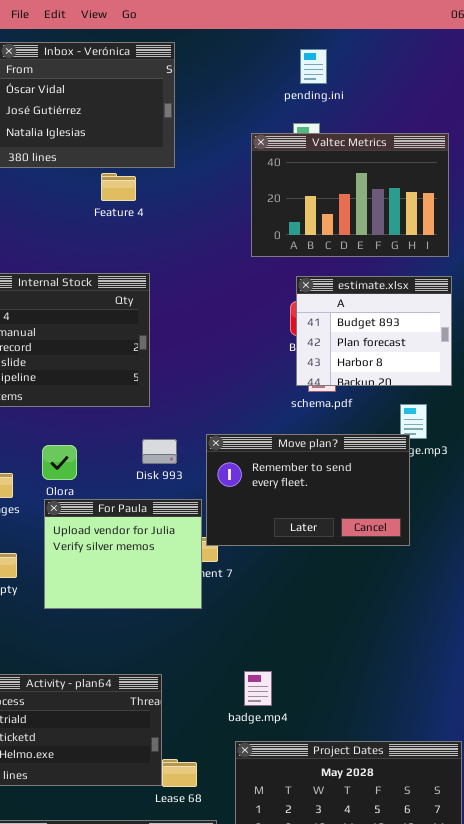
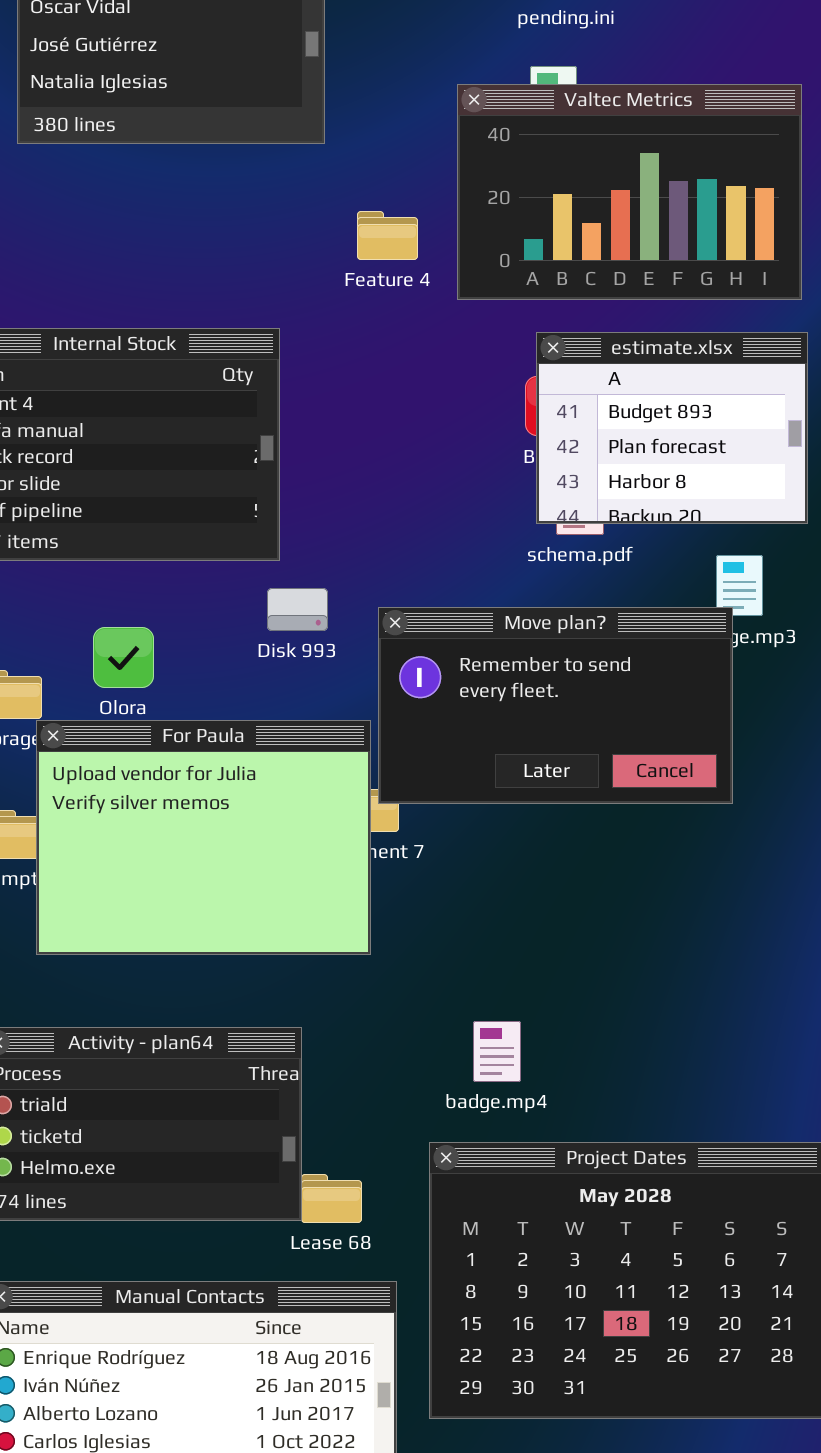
Feature 4: [101,173,136,201] -> [357,211,418,260], moved
Disk 993: [142,439,177,464] -> [267,588,328,631], moved
For Paula: [44,499,202,609] -> [36,720,371,955], resized
badge.mp4: [244,671,272,706] -> [473,1021,521,1082], moved

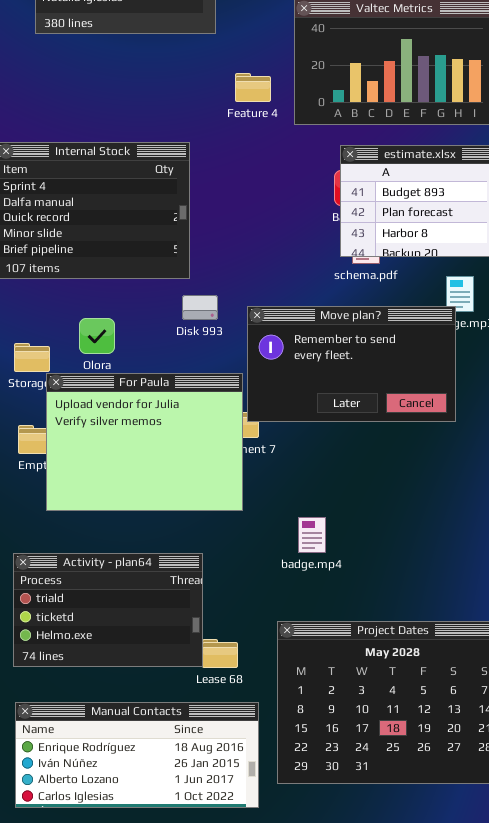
badge.mp4: [473,1021,521,1082] -> [298,517,326,553], moved

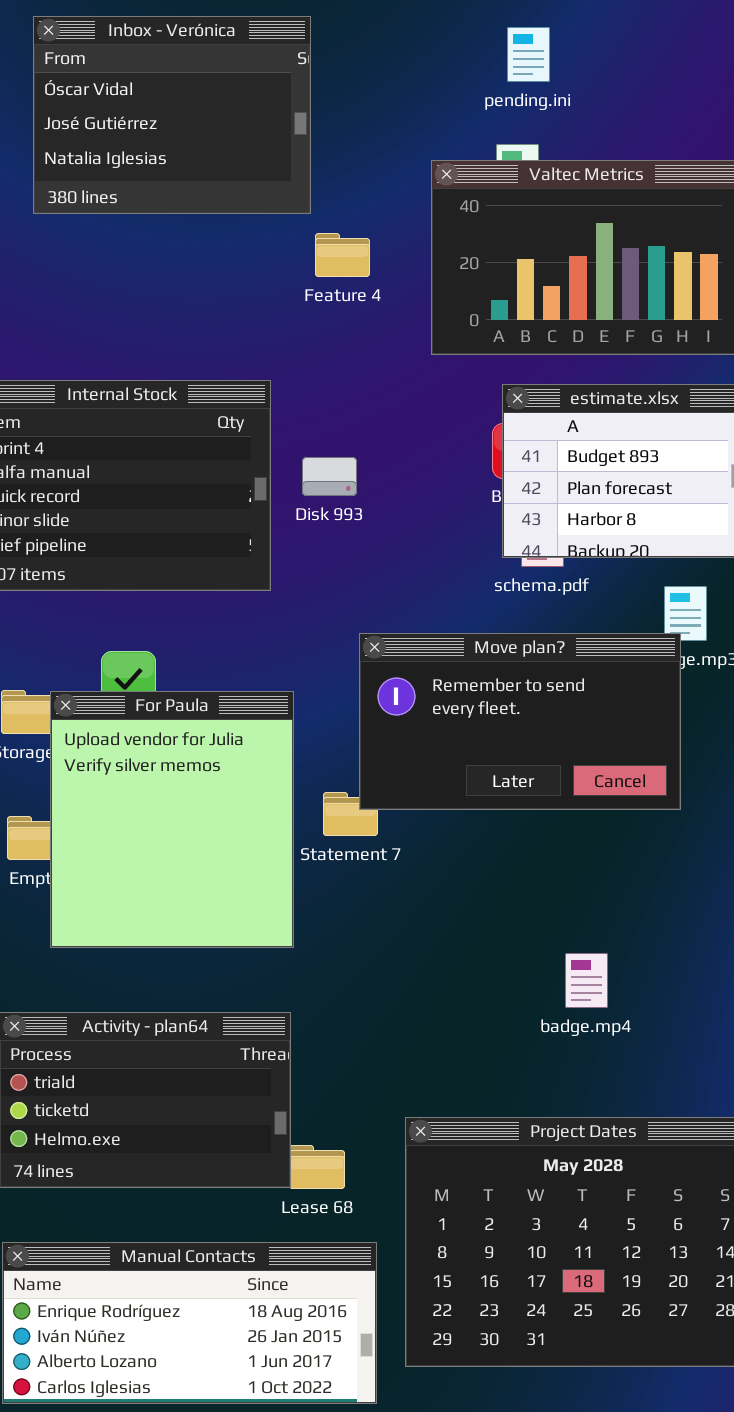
Feature 4: [235,73,271,102] -> [315,233,370,277], moved
Disk 993: [182,295,218,320] -> [302,457,357,496], moved
For Paula: [46,373,243,511] -> [50,691,294,948], resized
badge.mp4: [298,517,326,553] -> [565,953,608,1008], moved

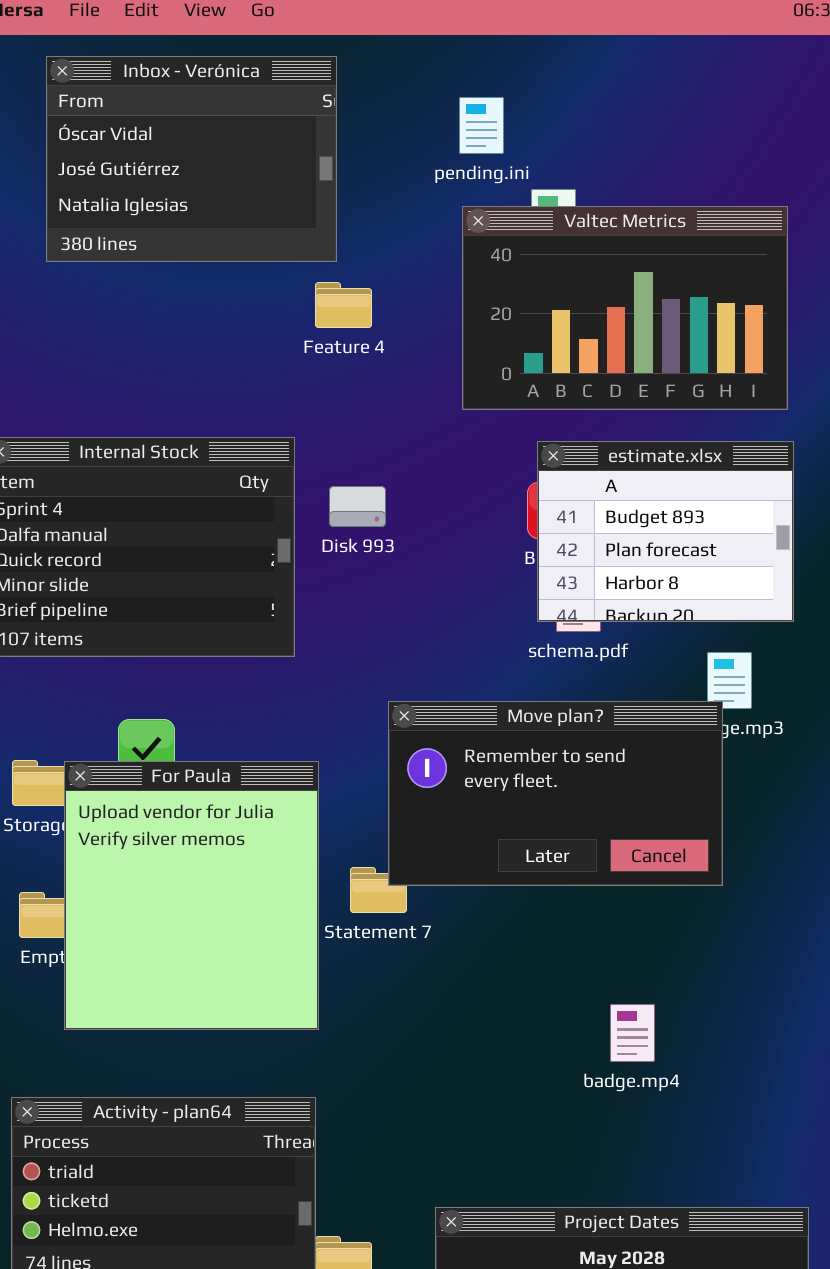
pending.ini: [507,27,550,82] -> [459,97,504,154], moved
Feature 4: [315,233,370,277] -> [315,282,372,328], moved
Disk 993: [302,457,357,496] -> [329,486,386,527], moved
badge.mp4: [565,953,608,1008] -> [610,1004,655,1062], moved

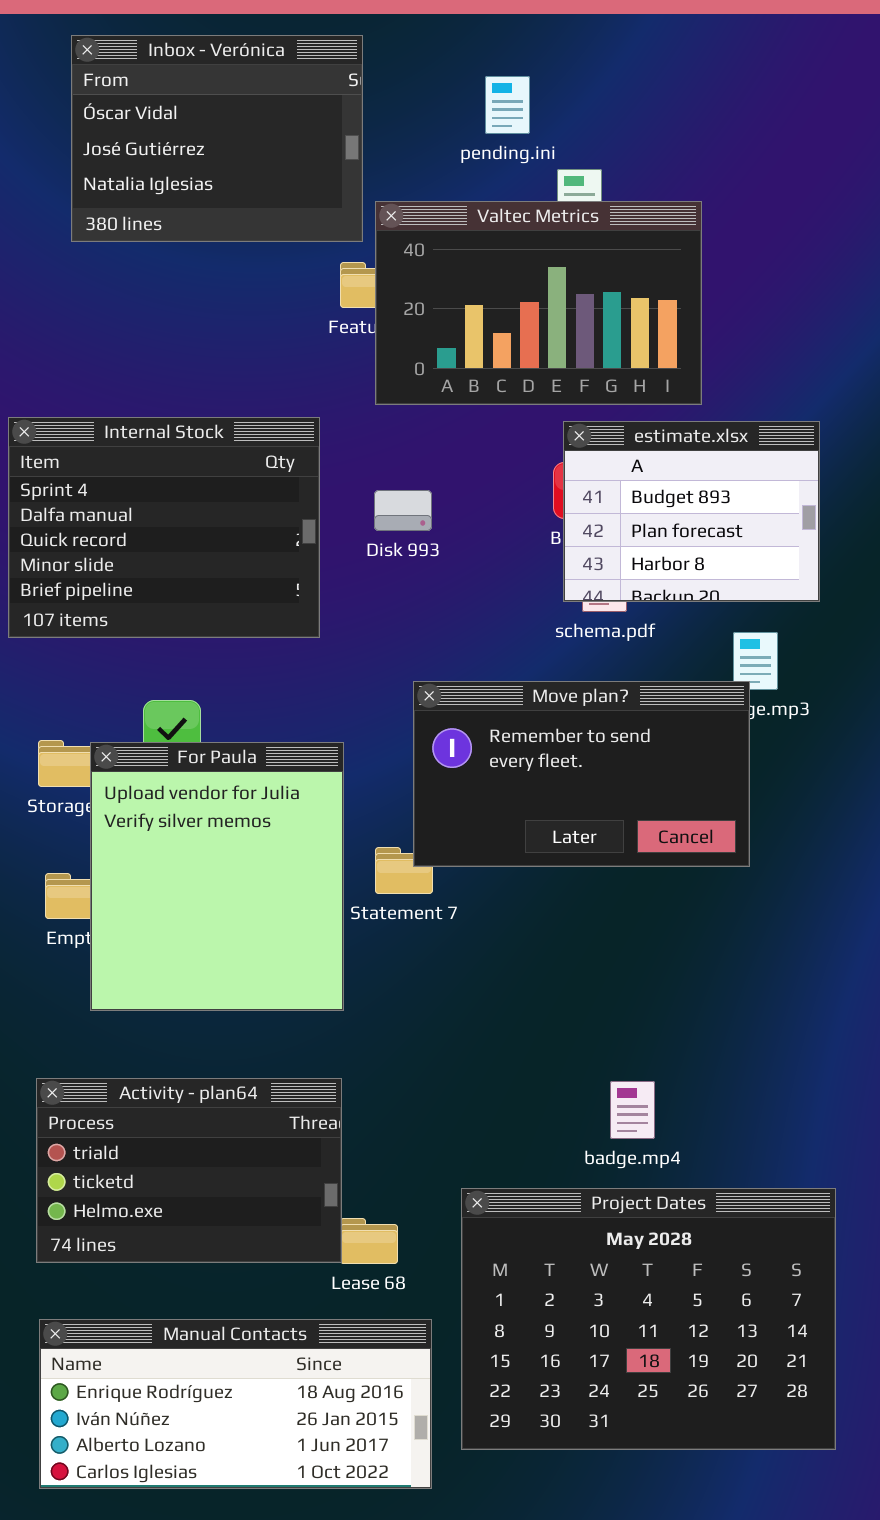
Valtec Metrics: [462,206,788,410] -> [375,201,702,405], moved
Disk 993: [329,486,386,527] -> [374,490,432,531], moved
badge.mp4: [610,1004,655,1062] -> [610,1081,655,1139], moved

